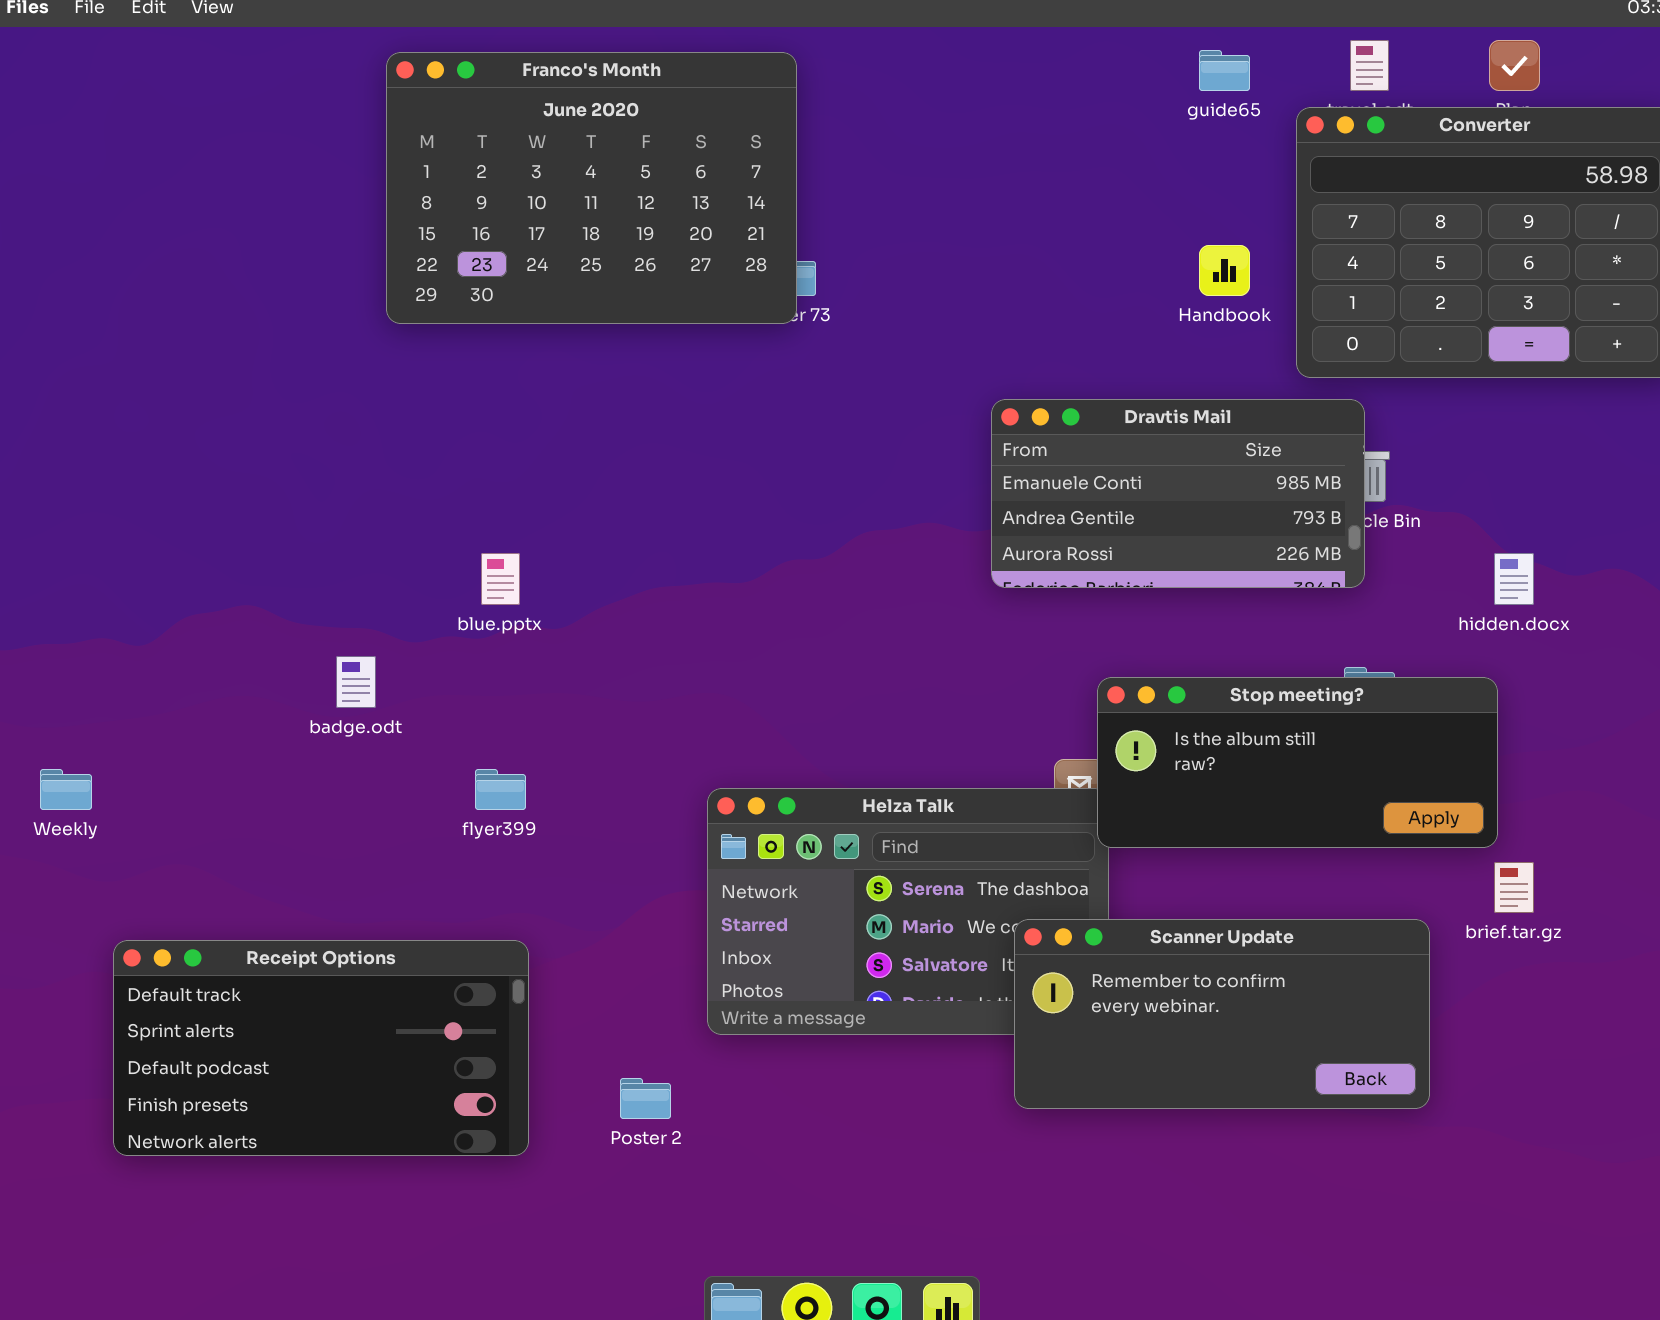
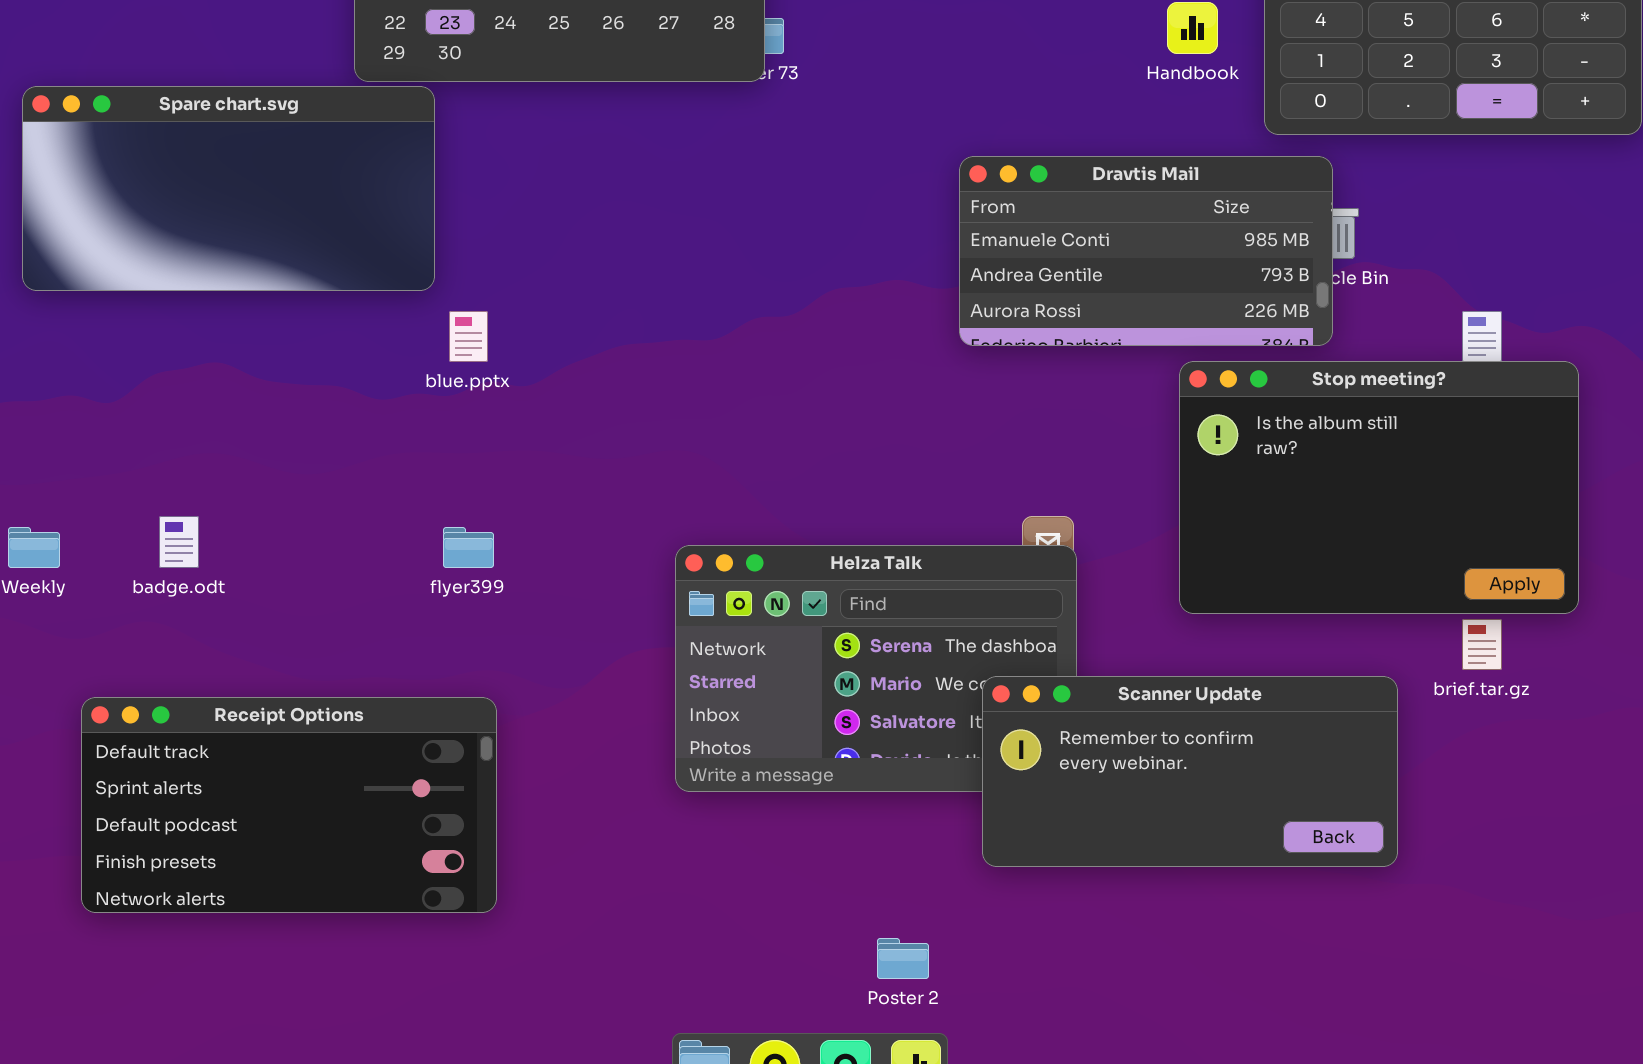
Spare chart.svg: none -> [22,86,435,291], opened
badge.odt: [336,656,376,708] -> [159,516,199,568], moved
Stop meeting?: [1097,677,1498,848] -> [1179,361,1579,614], moved, resized
Poster 2: [620,1078,671,1119] -> [877,938,929,979], moved

